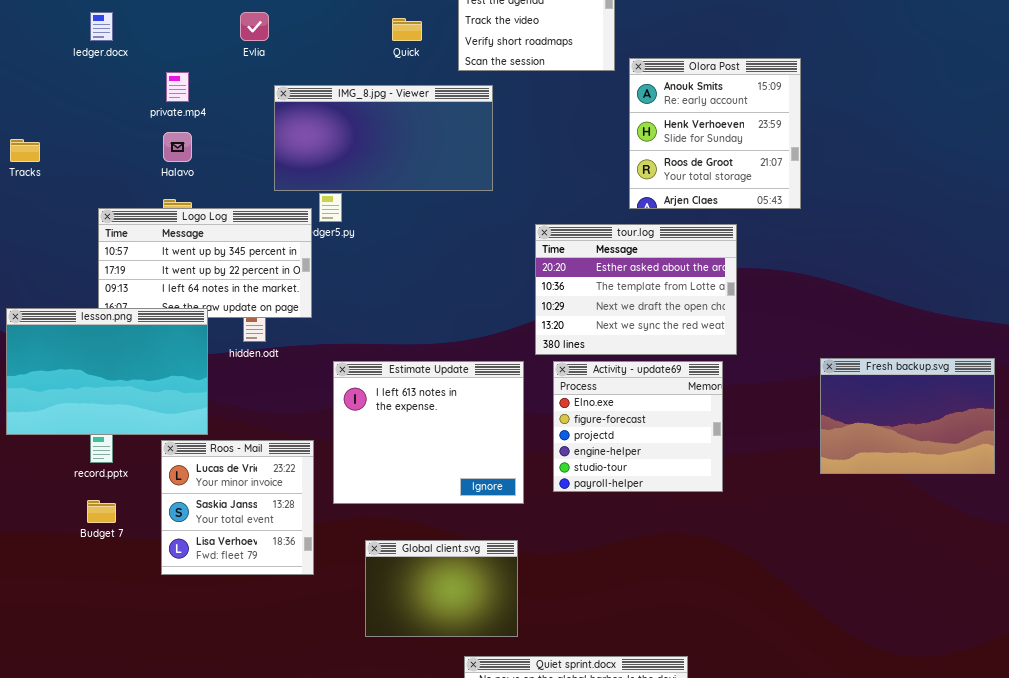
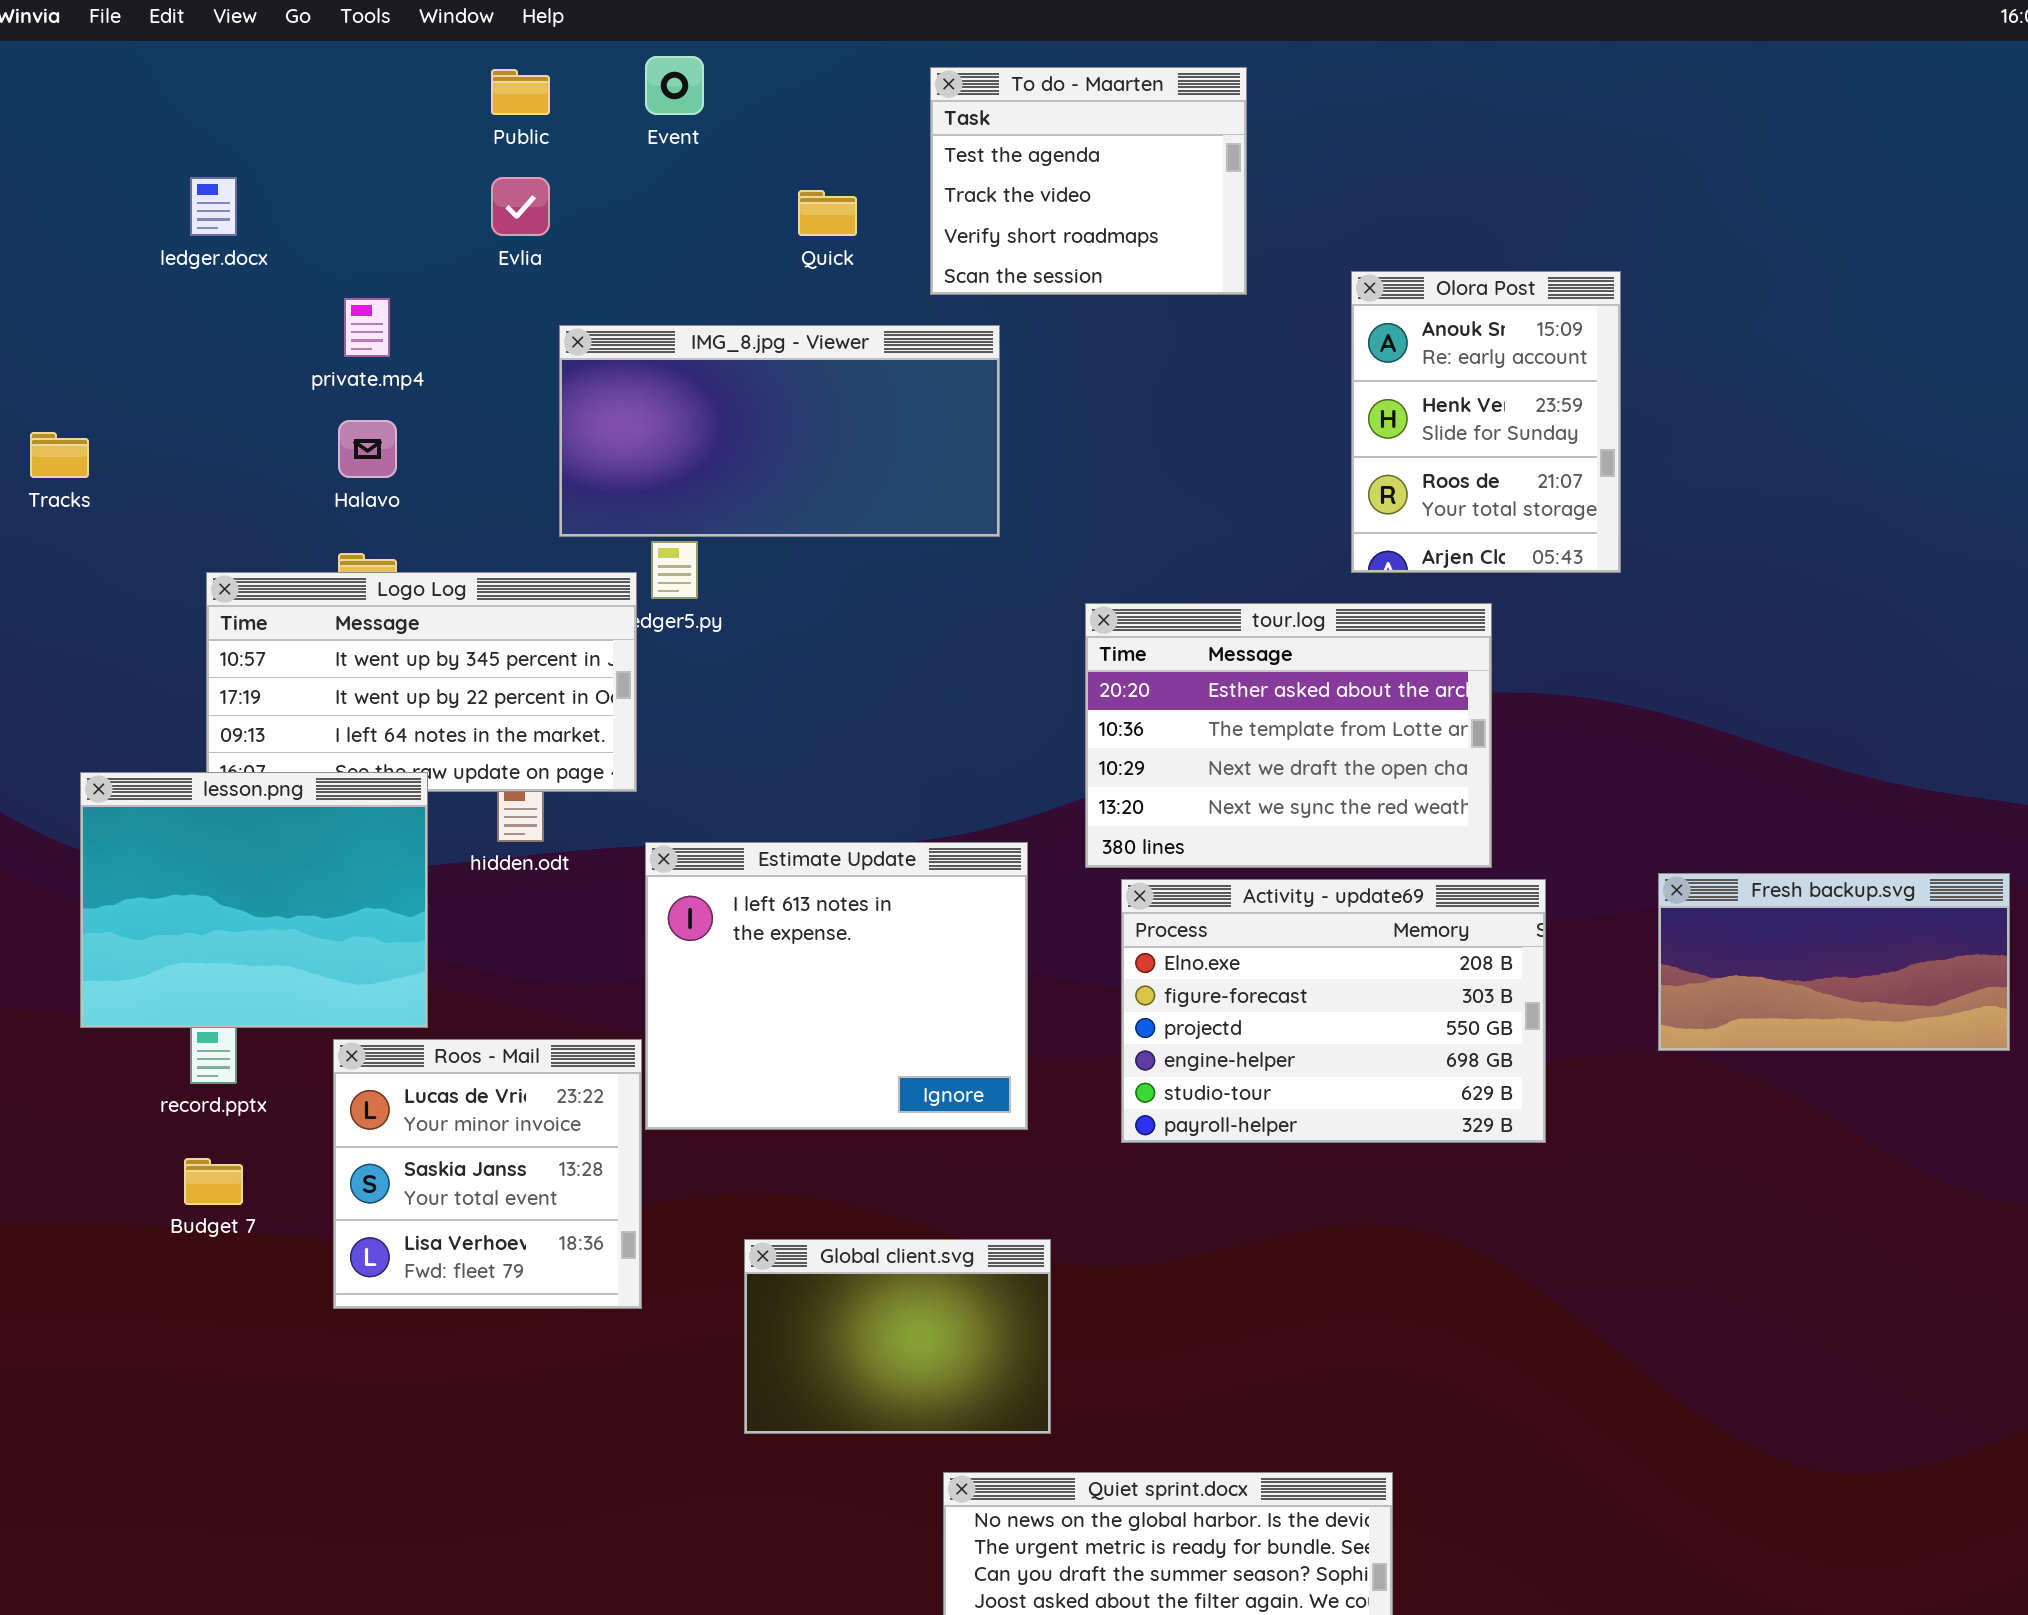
Olora Post: [629,58,801,209] -> [1351,271,1621,573], resized
lesson.png: [6,308,208,435] -> [80,772,428,1028], resized
Fresh backup.svg: [820,358,995,474] -> [1658,873,2010,1051], resized
Estimate Update: [333,361,524,504] -> [645,842,1028,1130], moved
Activity - update69: [553,361,723,492] -> [1121,879,1546,1143], resized

